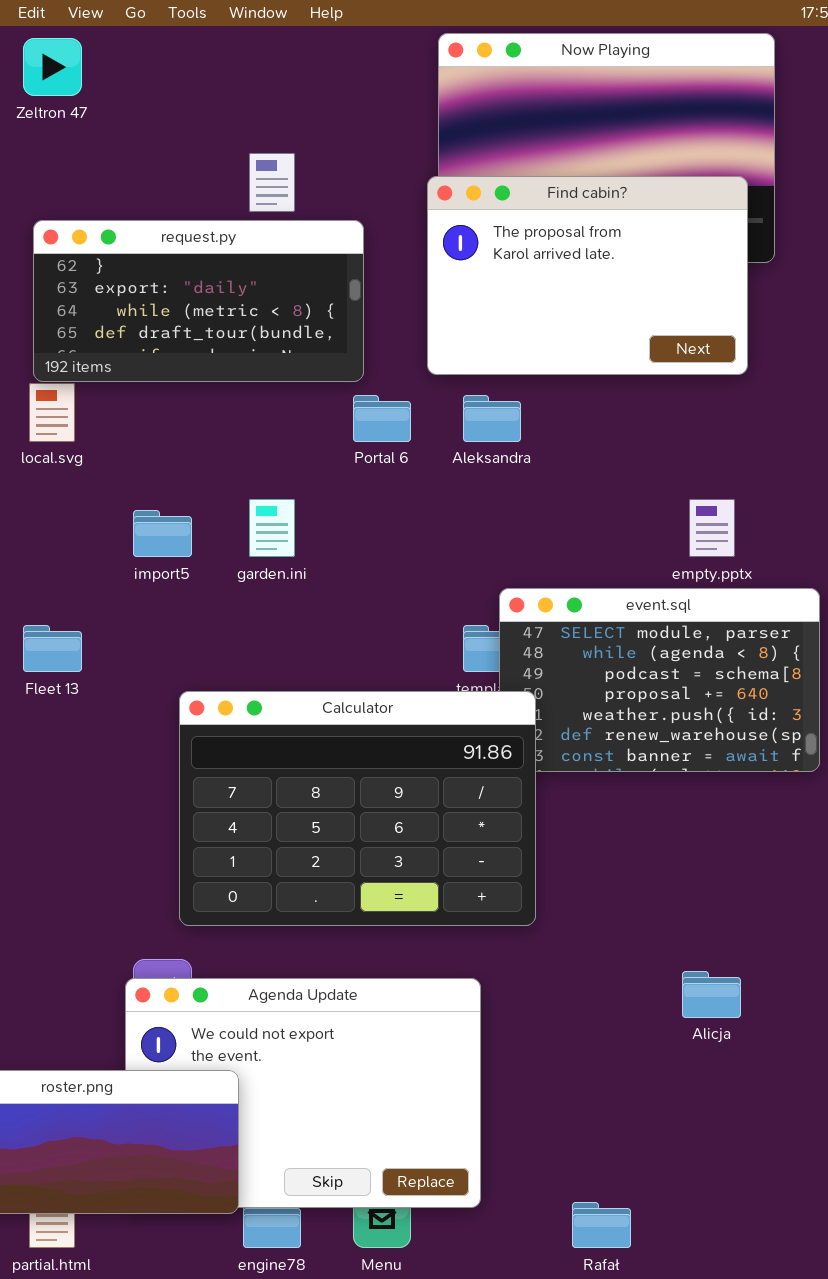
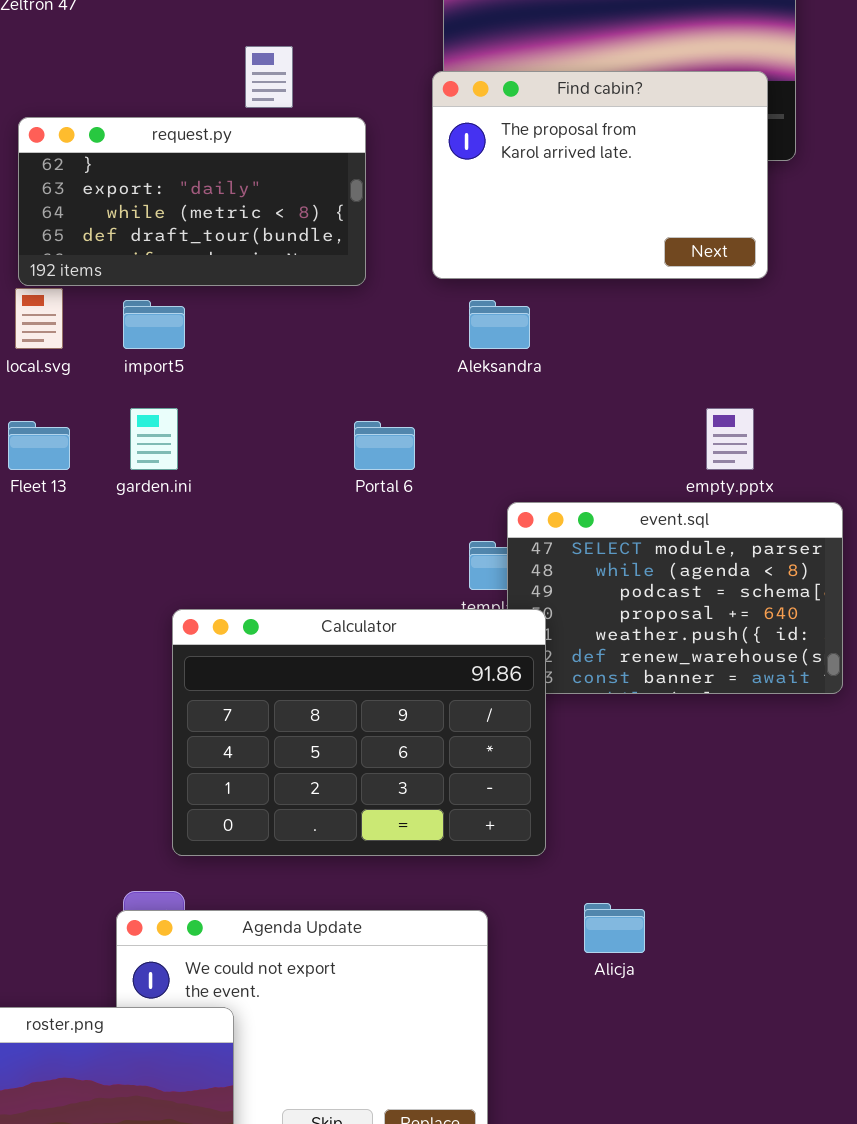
Portal 6: [353,395,411,442] -> [354,421,415,470], moved
garden.ini: [249,499,295,557] -> [130,408,178,470], moved
import5: [133,510,192,557] -> [123,300,185,349], moved
Fleet 13: [23,625,82,672] -> [8,421,70,470], moved
Alicja: [682,971,741,1018] -> [584,903,645,953], moved

